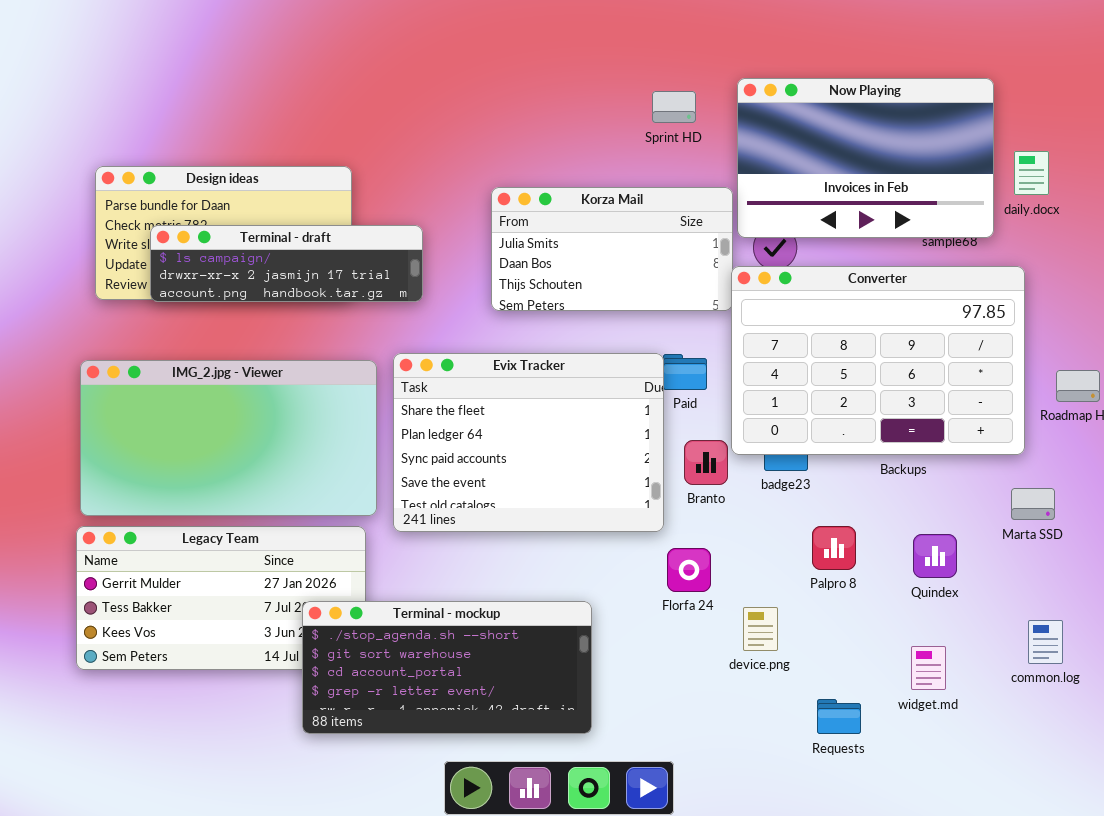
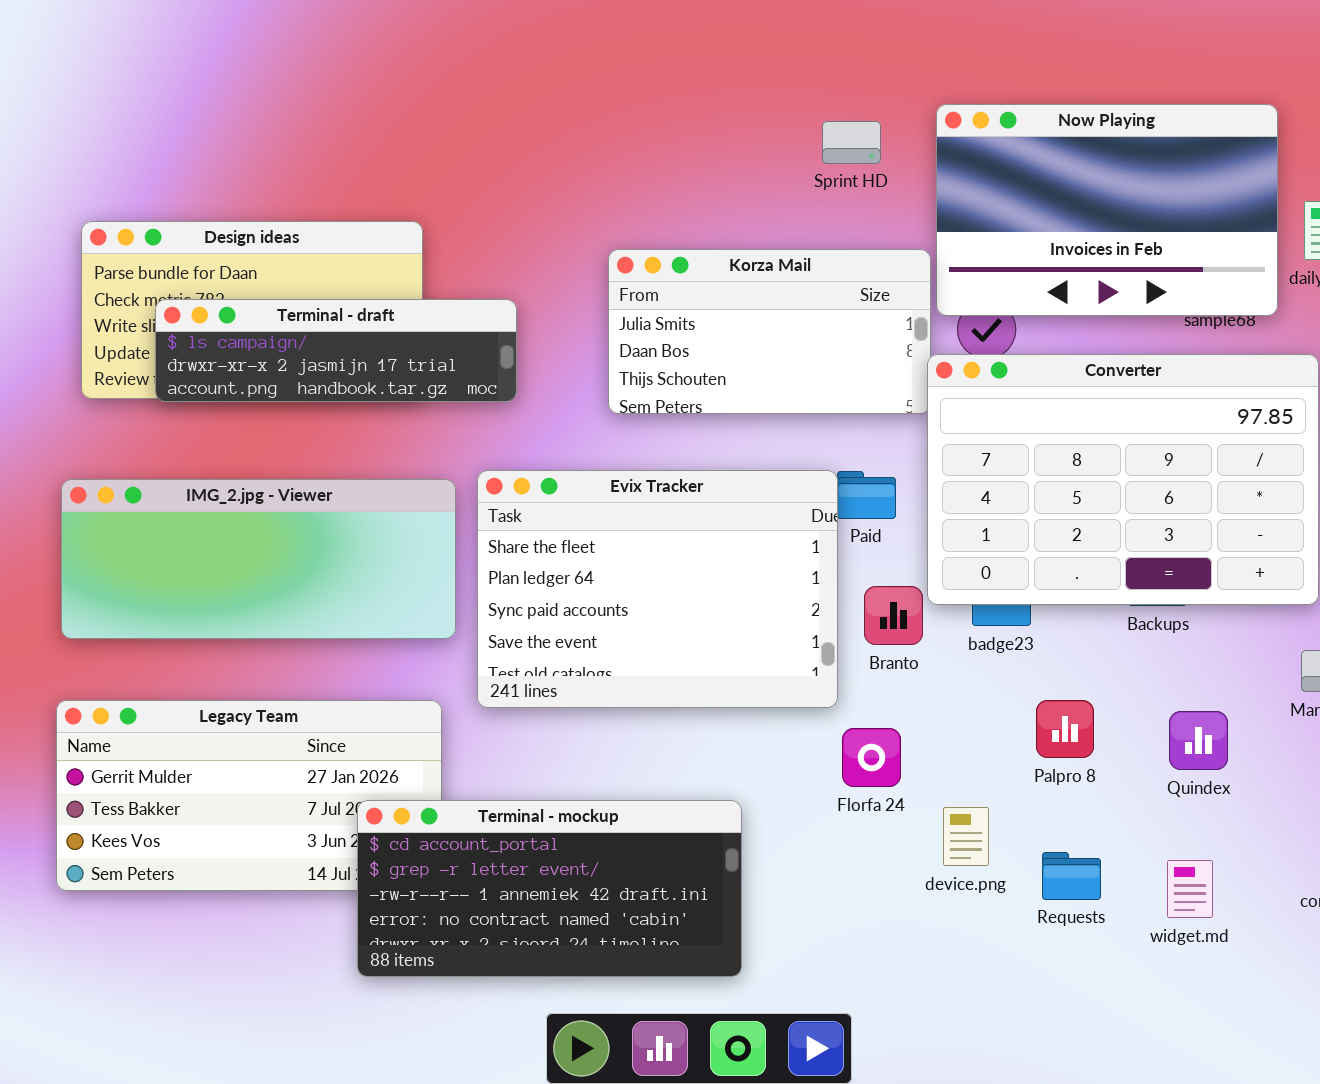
IMG_2.jpg - Viewer: [80,360,377,516] -> [61,479,456,639], resized
Terminal - mockup: [302,601,592,734] -> [357,800,742,977], scrolled down 2 rows
Requests: [817,699,861,734] -> [1042,852,1101,900], moved

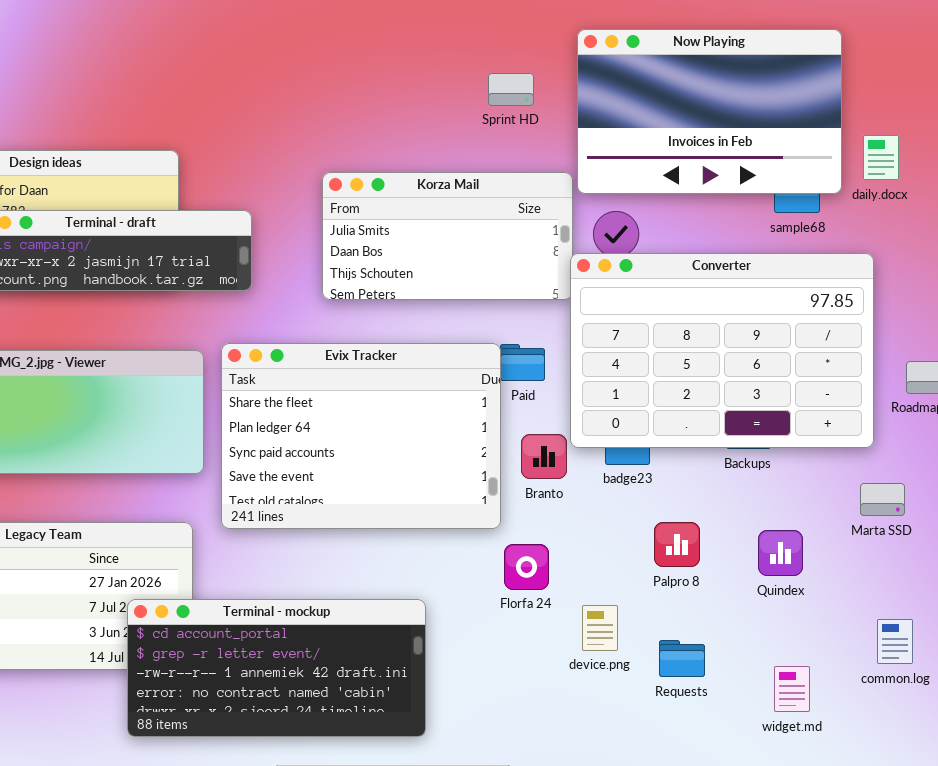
Now Playing: [936,104,1278,316] -> [577,29,842,194], moved
widget.md: [1167,860,1213,918] -> [774,666,810,712], moved

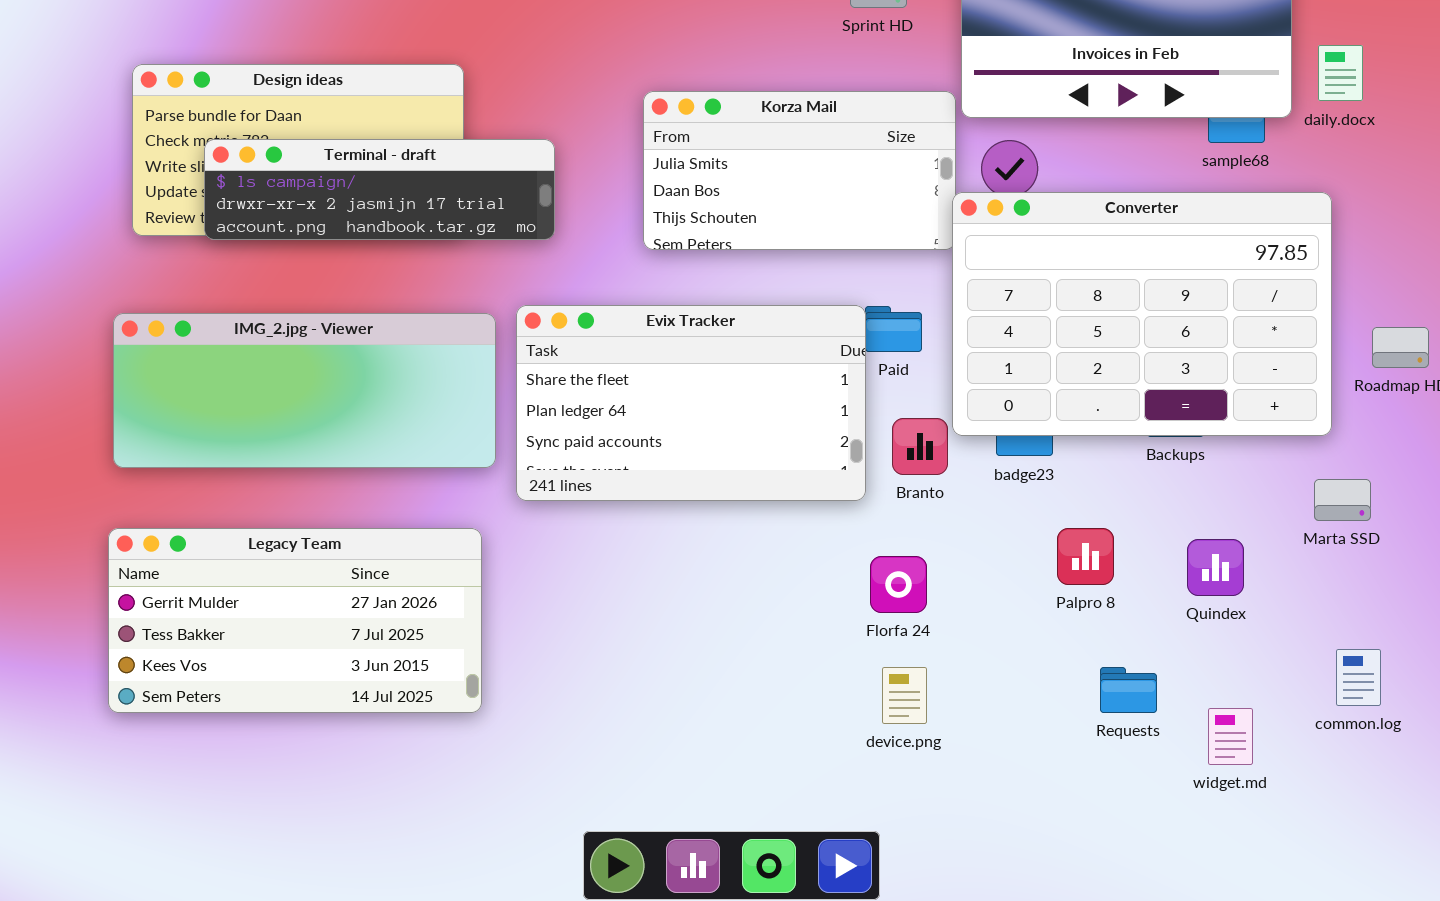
Evix Tracker: [221,343,501,529] -> [516,305,866,501], resized
Terminal - mockup: [127,599,426,737] -> none, closed
device.png: [582,605,618,651] -> [882,667,927,724], moved
Requests: [659,640,705,677] -> [1100,667,1157,713], moved

